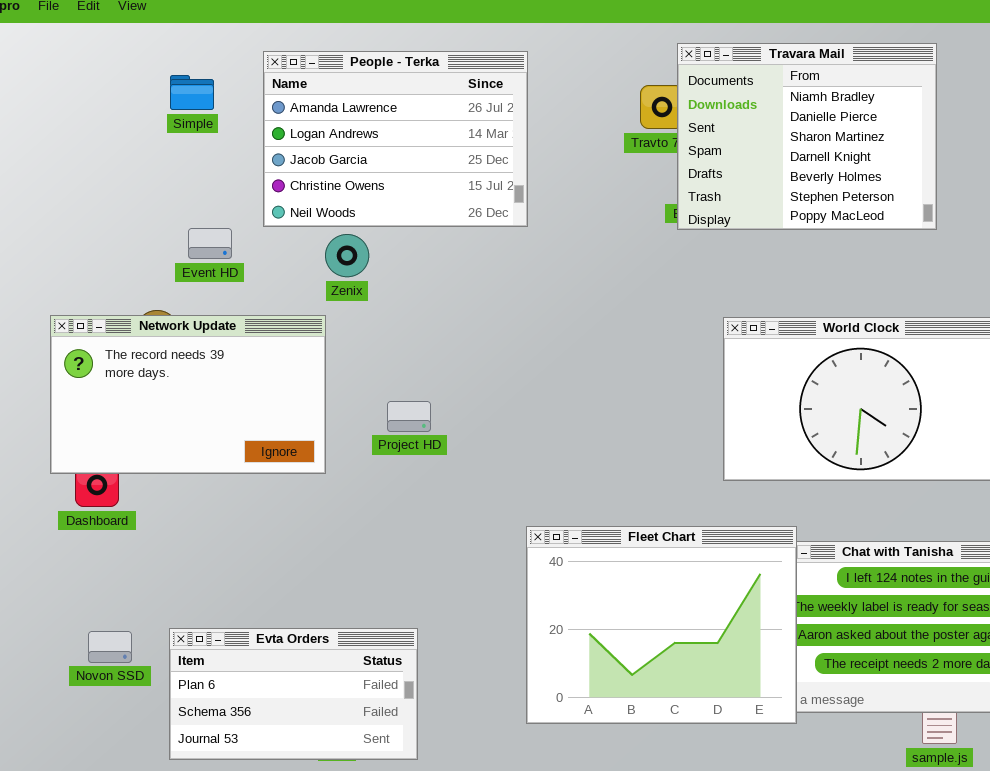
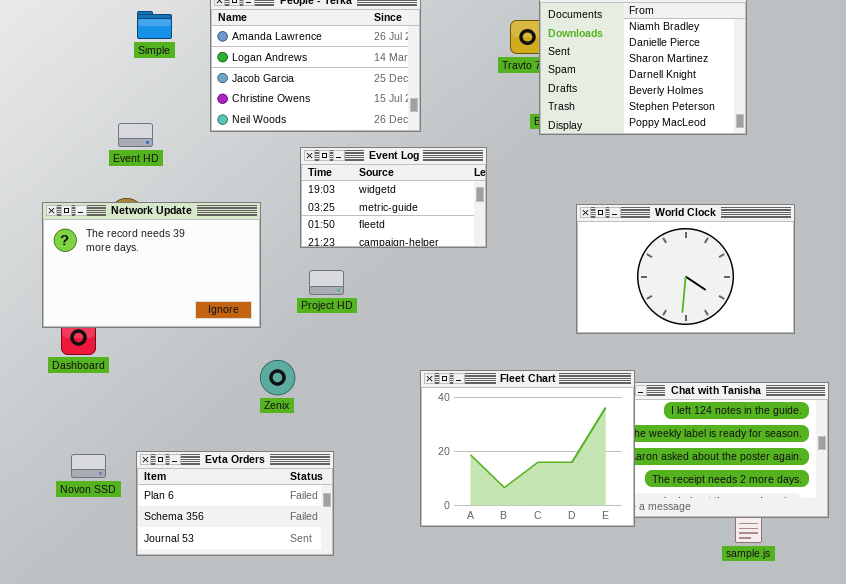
Event HD: [188,228,232,259] -> [118,123,153,147], moved
Zenix: [325,234,369,277] -> [260,360,295,395], moved
Event Log: none -> [300,147,487,248], opened

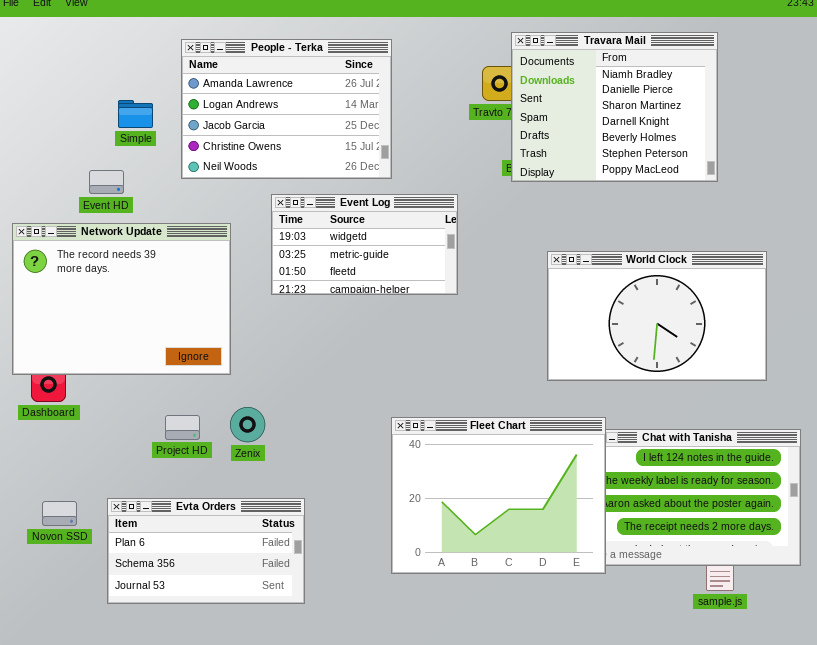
Simple: [137,11,172,39] -> [118,100,153,128], moved
Network Update: [42,202,261,328] -> [12,223,231,375], resized
Project HD: [309,270,344,295] -> [165,415,200,440], moved

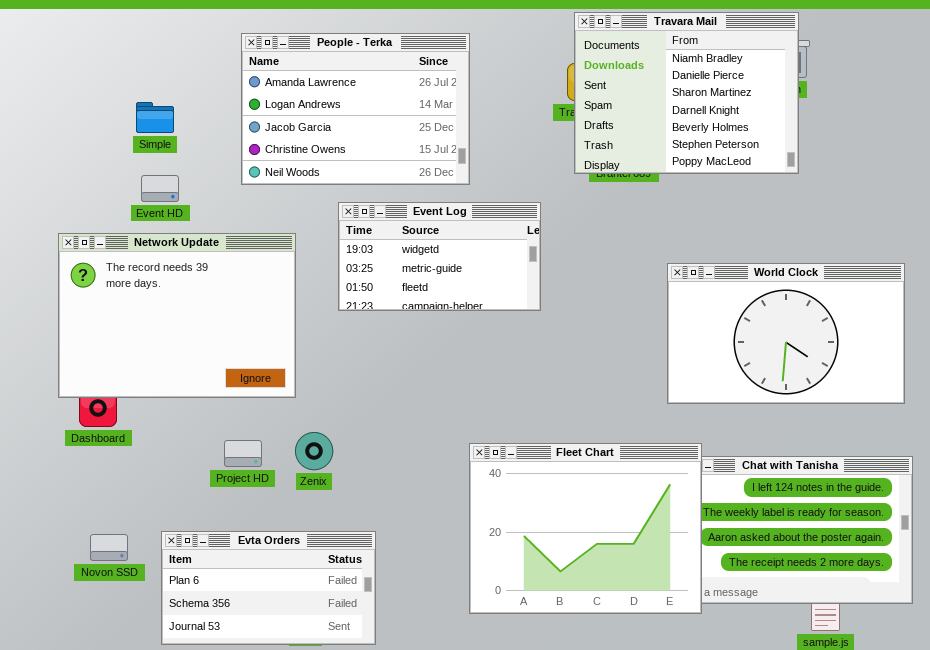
Travara Mail: [511,32,718,182] -> [574,12,799,174], moved
Simple: [118,100,153,128] -> [136,102,174,133], moved
World Clock: [547,251,767,381] -> [667,263,905,404], moved

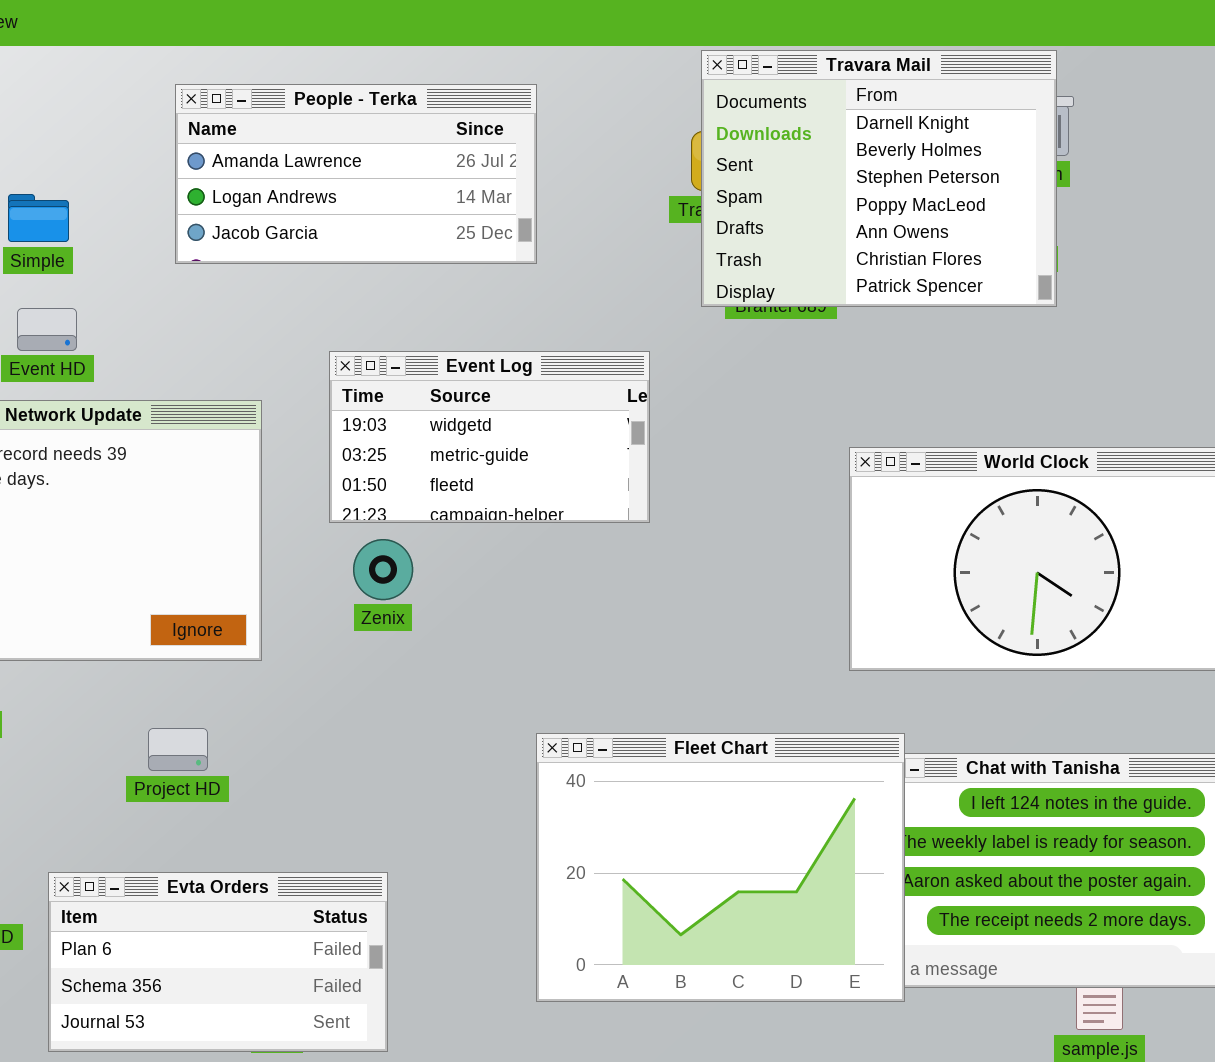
Travara Mail: [574,12,799,174] -> [701,50,1057,307], scrolled down 3 rows
People - Terka: [241,33,470,185] -> [175,84,537,264], resized
Zenix: [295,432,333,470] -> [353,539,413,600], moved

